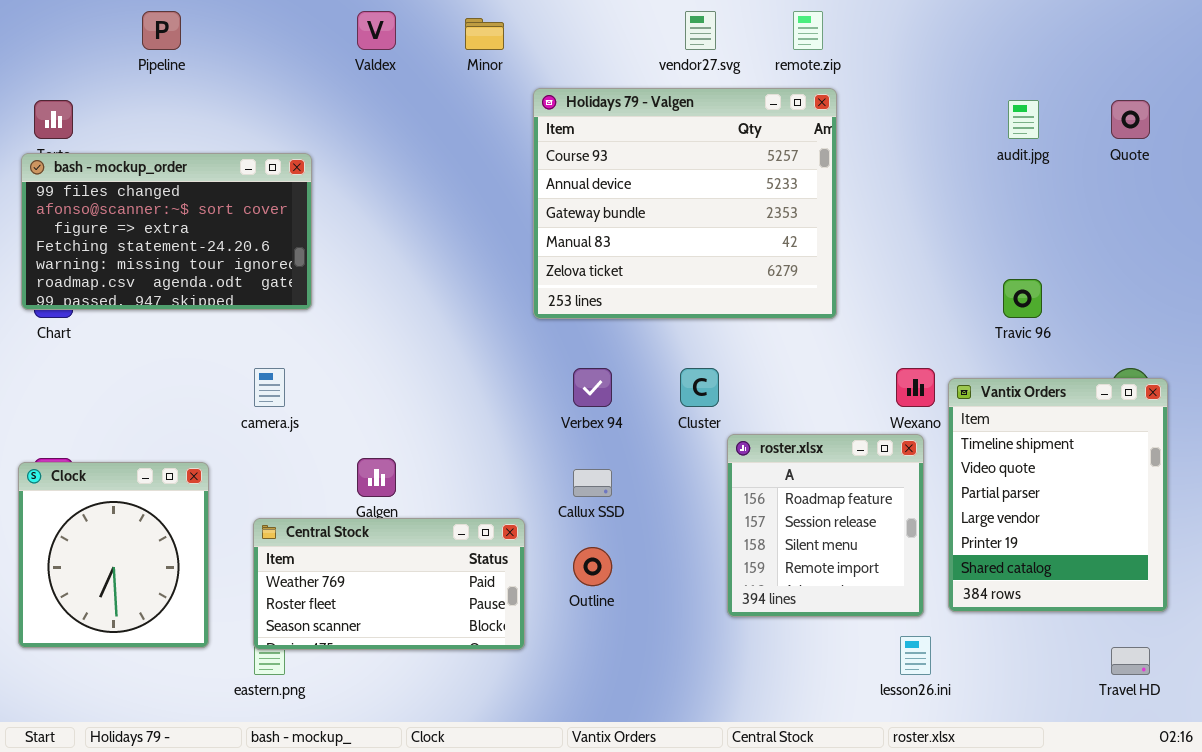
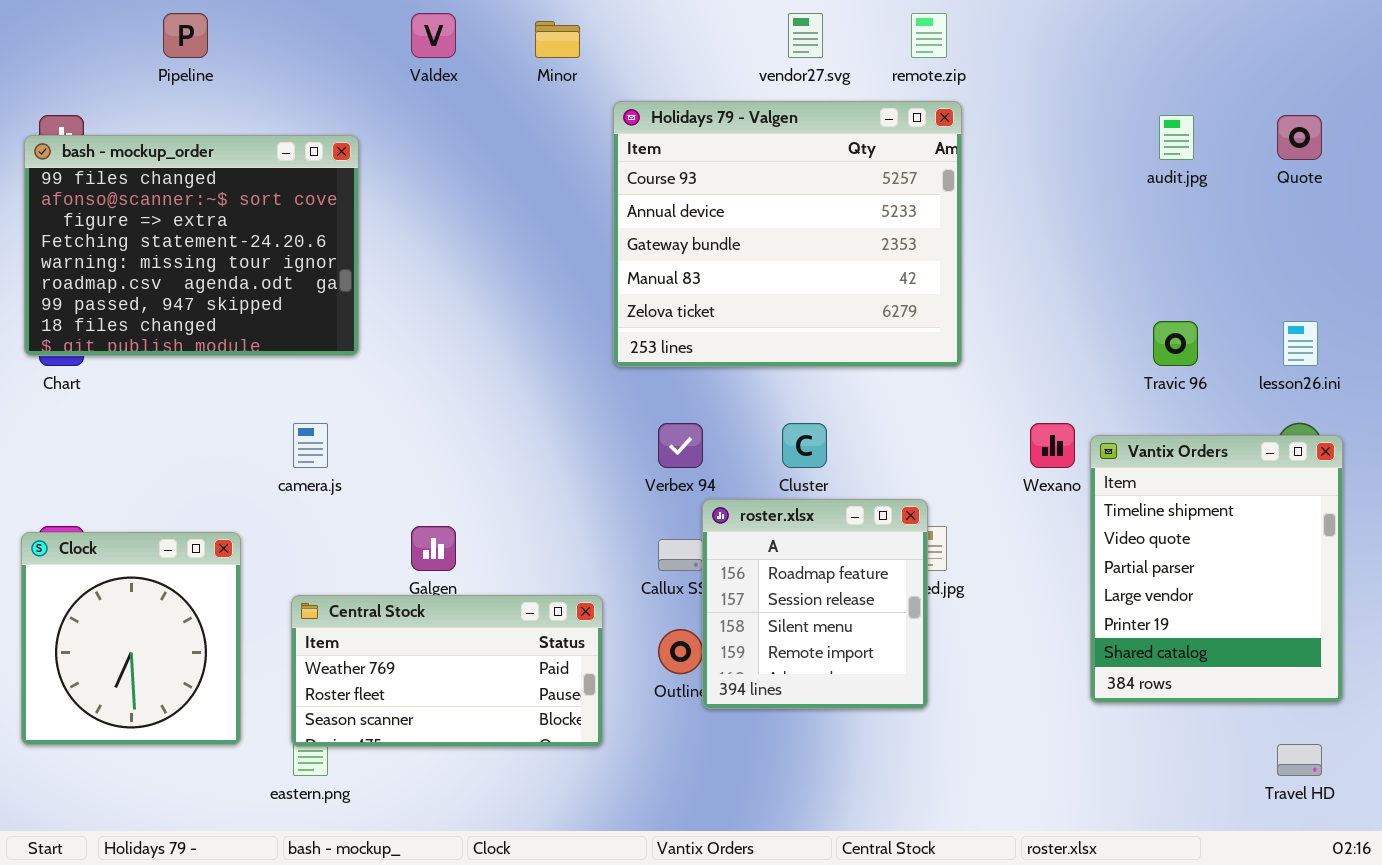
bash - mockup_order: [21,153,312,310] -> [24,135,359,356], resized
roster.xlsx: [727,434,924,617] -> [702,499,928,709], moved
lesson26.ini: [900,636,931,675] -> [1283,321,1318,366], moved

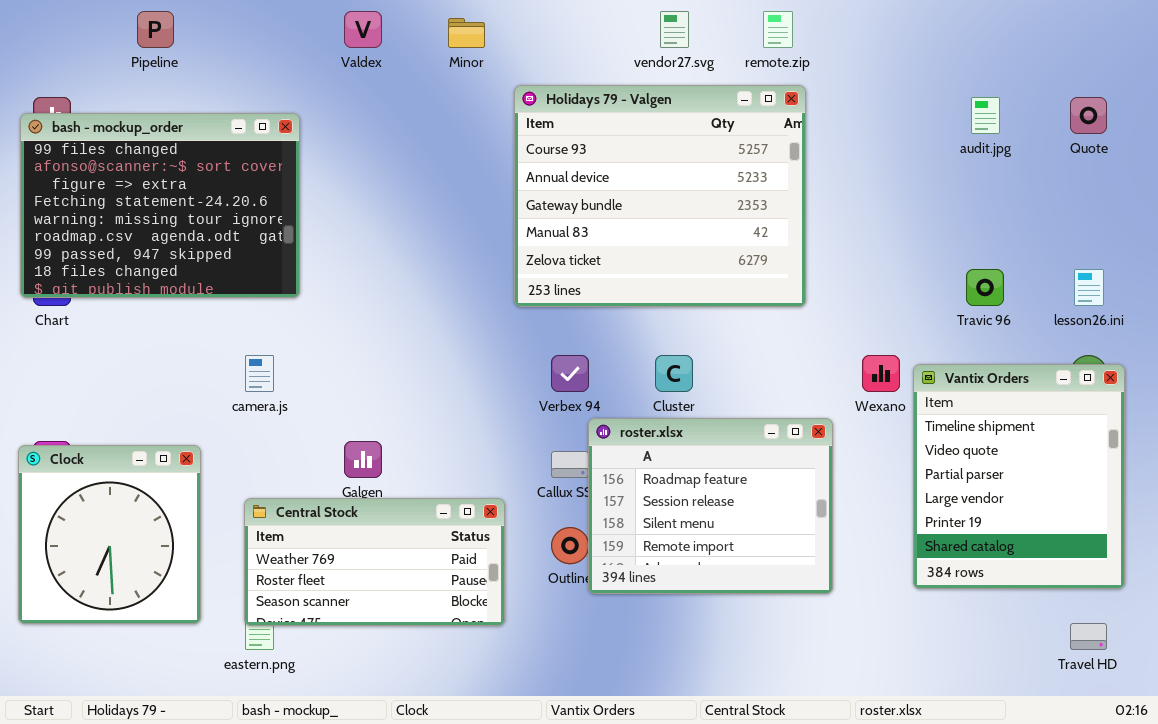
roster.xlsx: [702,499,928,709] -> [588,418,833,594], resized

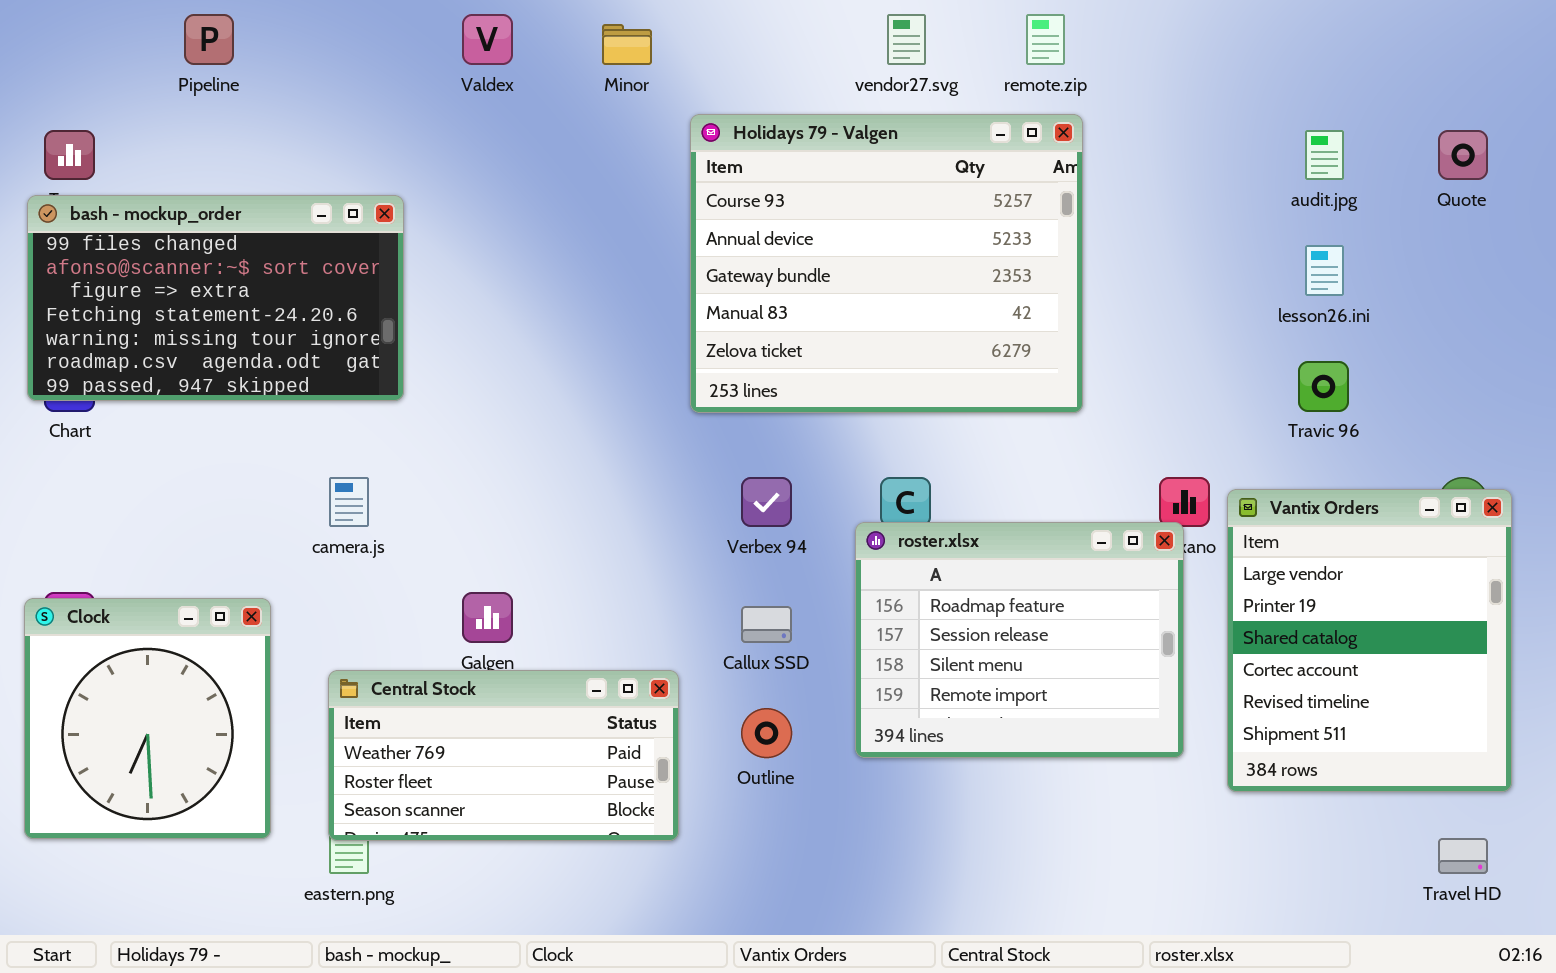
bash - mockup_order: [20,113,300,298] -> [27,195,404,401], resized
lesson26.ini: [1074,269,1104,306] -> [1305,245,1344,296], moved
Vantix Orders: [913,364,1125,589] -> [1227,489,1512,792], scrolled down 3 rows
roster.xlsx: [588,418,833,594] -> [855,522,1184,758], moved

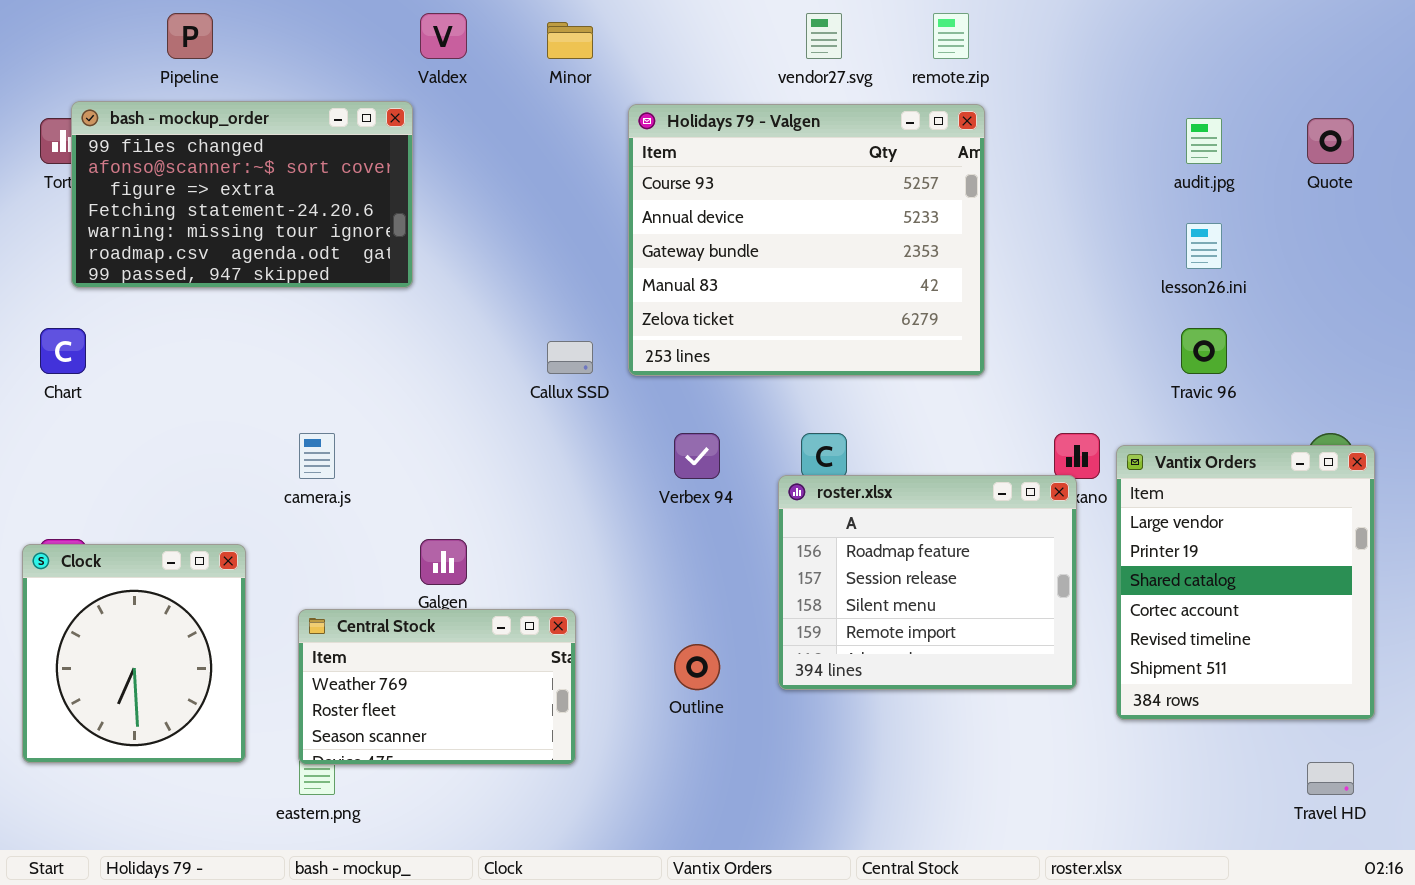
bash - mockup_order: [27,195,404,401] -> [71,101,413,288], moved
Callux SSD: [741,606,792,643] -> [547,341,593,374], moved
Central Stock: [328,670,679,841] -> [298,609,576,765], resized

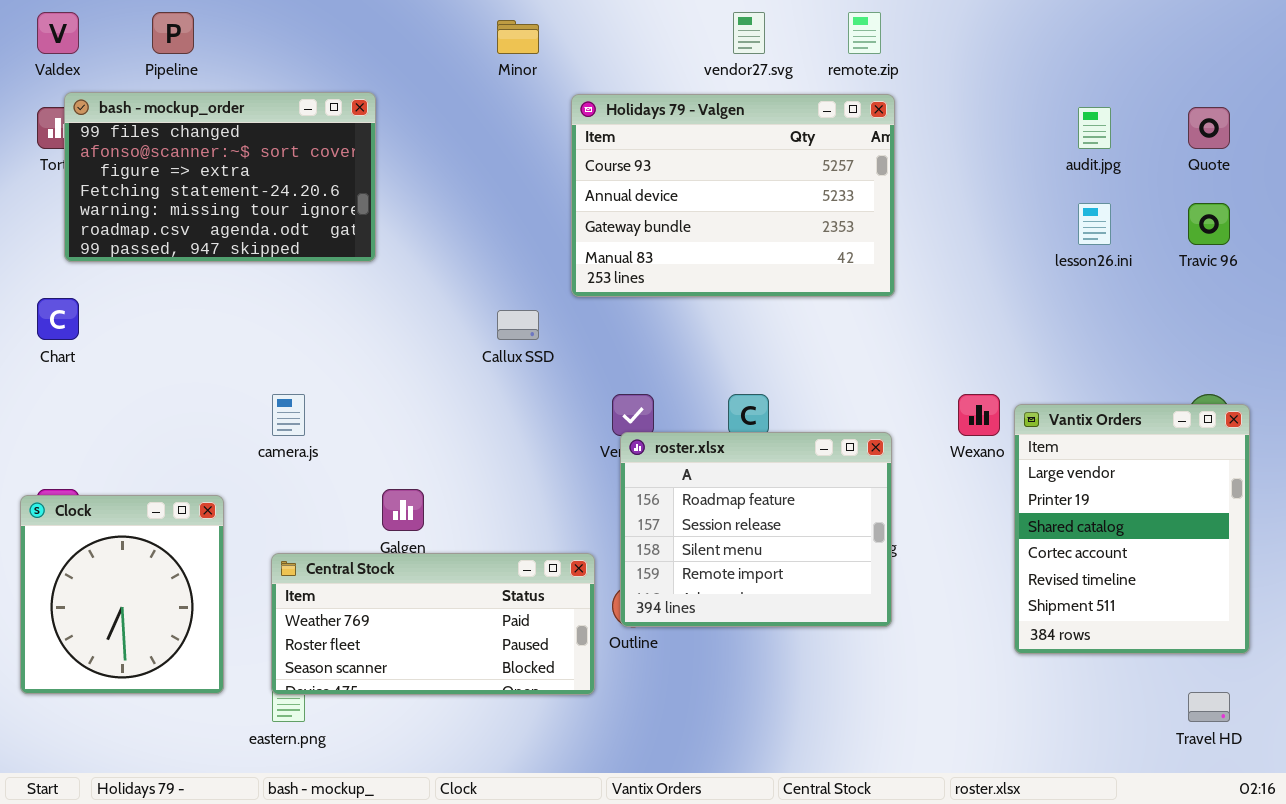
Valdex: [420,13,467,59] -> [37,12,79,54], moved
Holidays 79 - Valgen: [628,104,985,376] -> [571,94,895,297], resized
Travic 96: [1181,328,1227,374] -> [1188,203,1230,245], moved
roster.xlsx: [778,475,1077,690] -> [620,432,892,627], moved
Central Stock: [298,609,576,765] -> [271,553,595,695], resized

